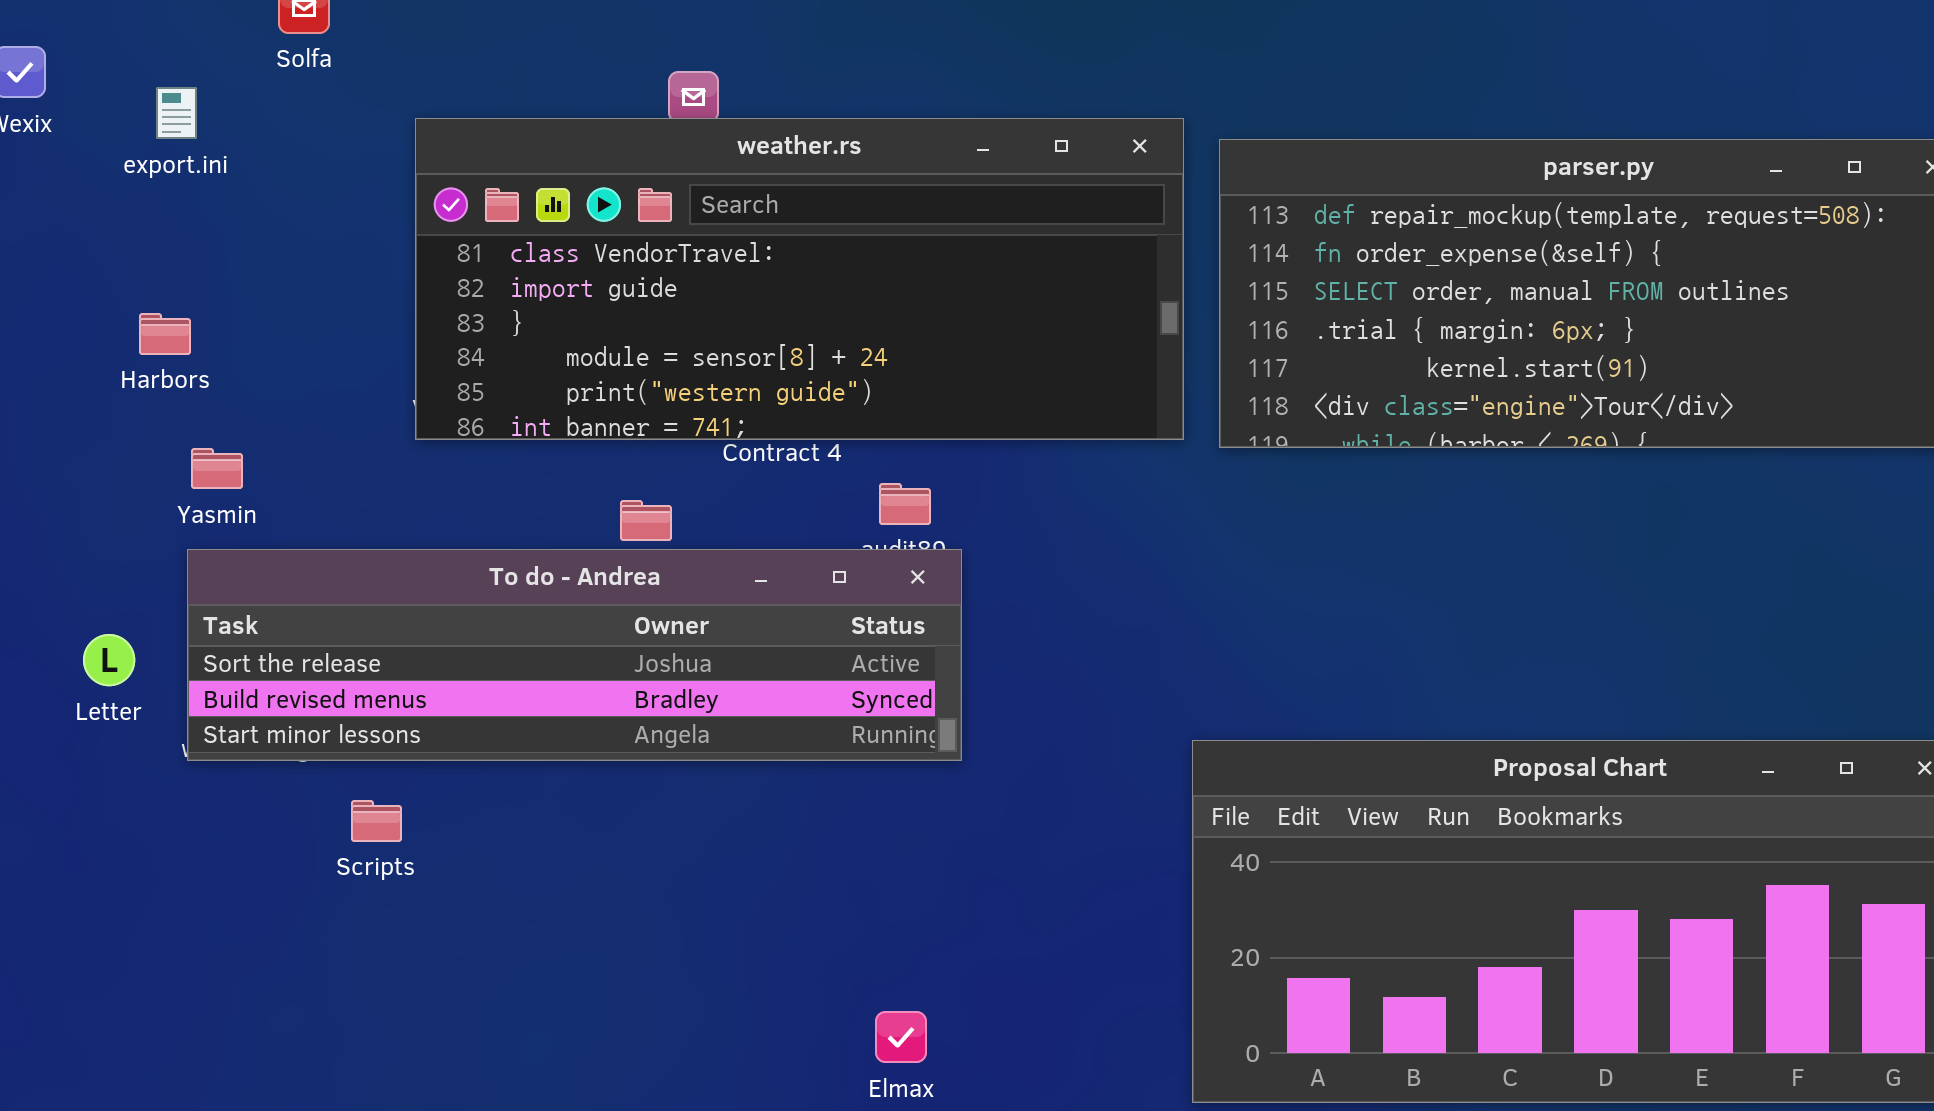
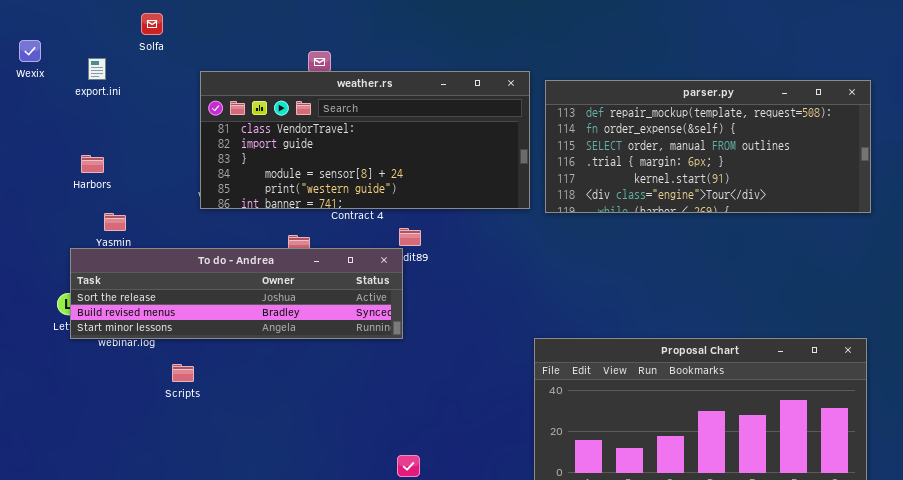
To do - Andrea: [187,549,962,761] -> [70,248,403,339], moved

